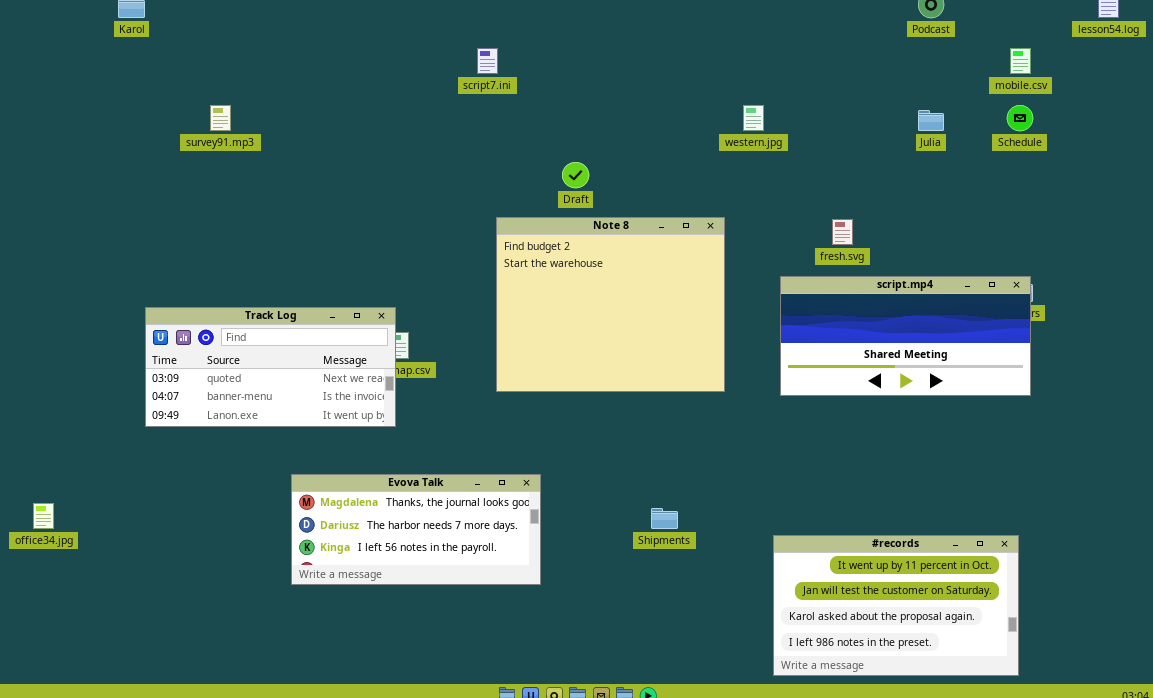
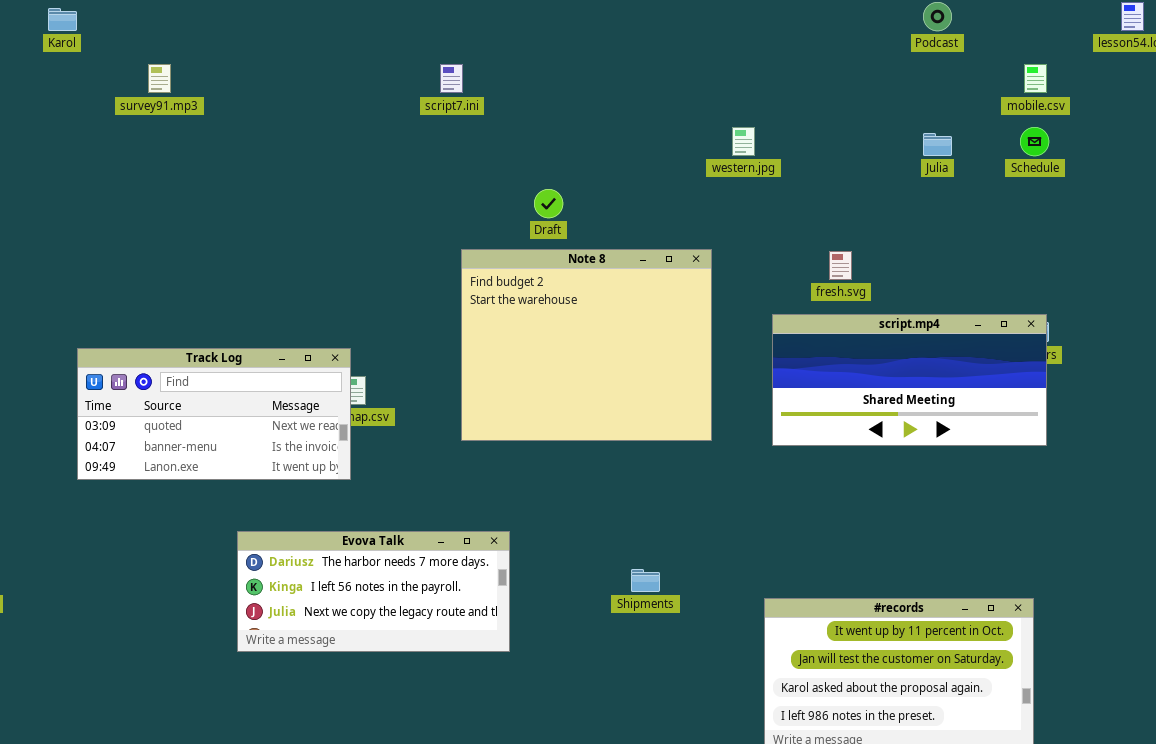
survey91.mp3: [210,105,231,131] -> [148,64,171,93], moved
Evova Talk: [291,474,541,585] -> [237,531,510,652], scrolled down 1 row

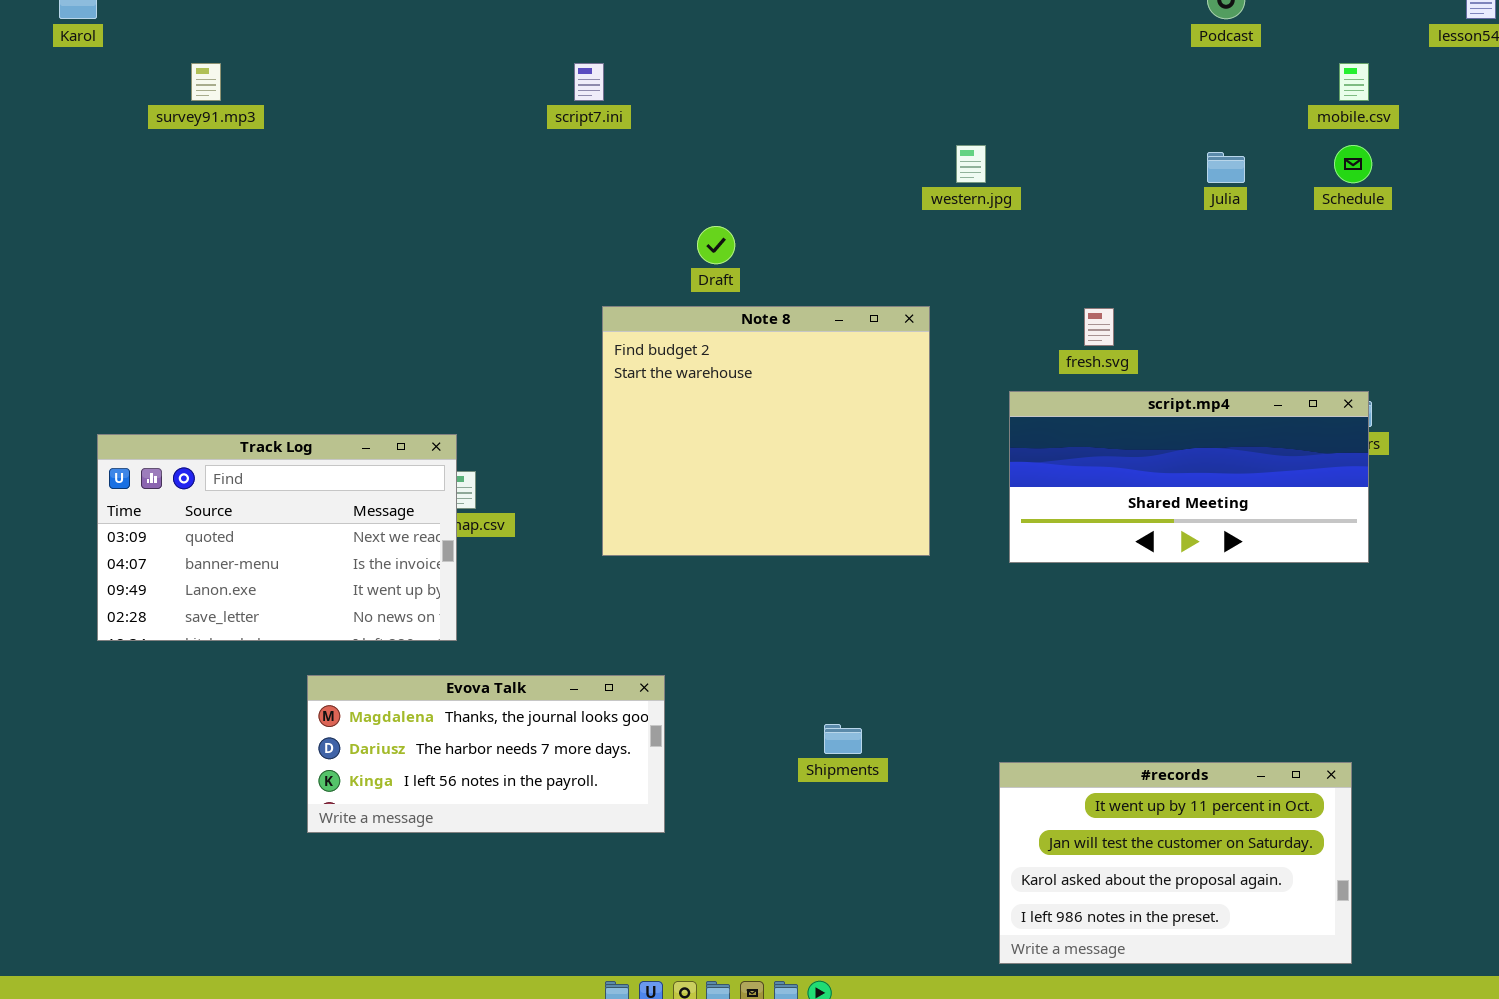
Track Log: [77,348,351,480] -> [97,434,457,641], resized
Evova Talk: [237,531,510,652] -> [307,675,665,833], scrolled up 1 row

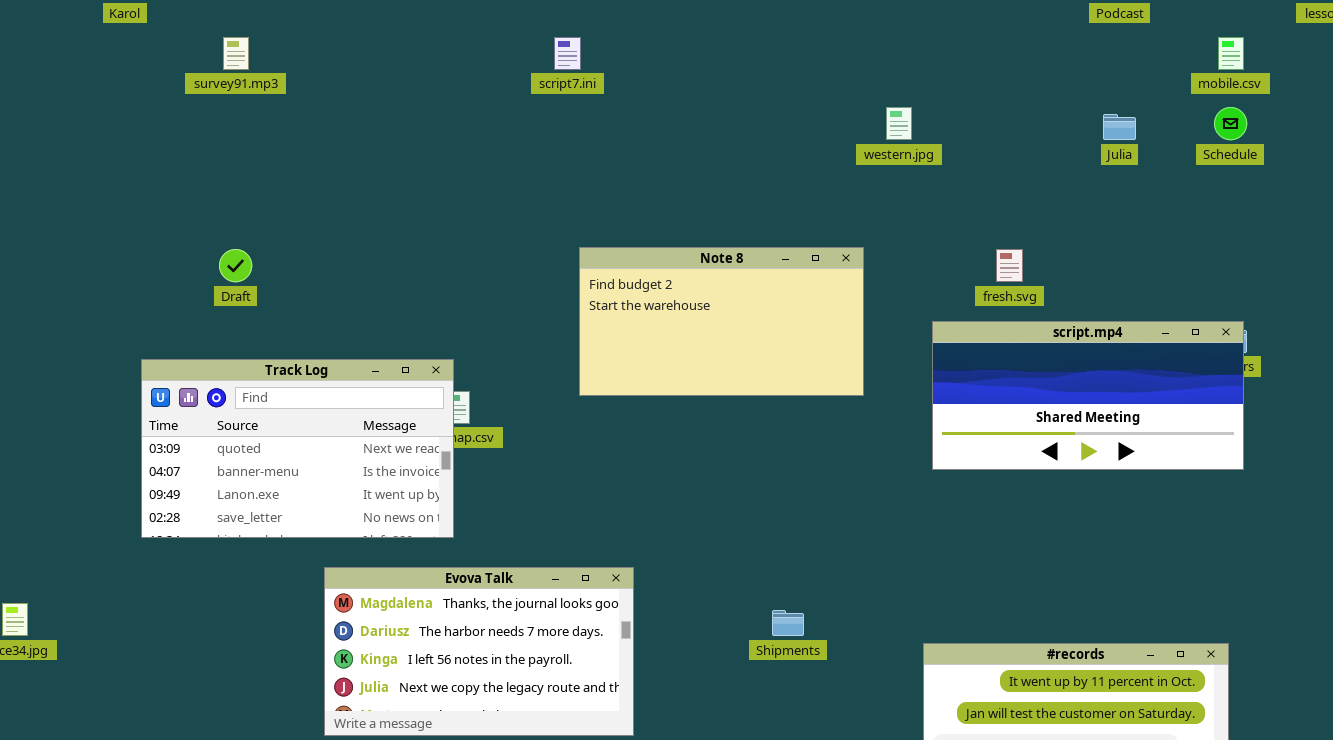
Draft: [697,226,735,264] -> [219,249,252,282], moved
Note 8: [602,306,930,556] -> [579,247,864,396], resized
Evova Talk: [307,675,665,833] -> [324,567,634,736], resized

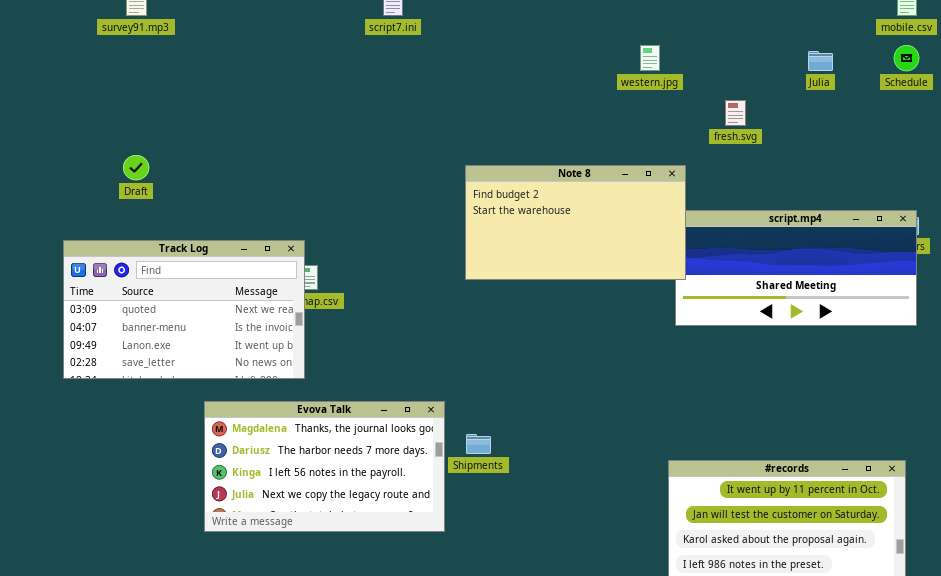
Note 8: [579,247,864,396] -> [465,165,686,280], moved
fresh.svg: [996,249,1023,282] -> [725,100,746,126], moved
Shipments: [772,610,804,636] -> [466,434,491,454], moved

